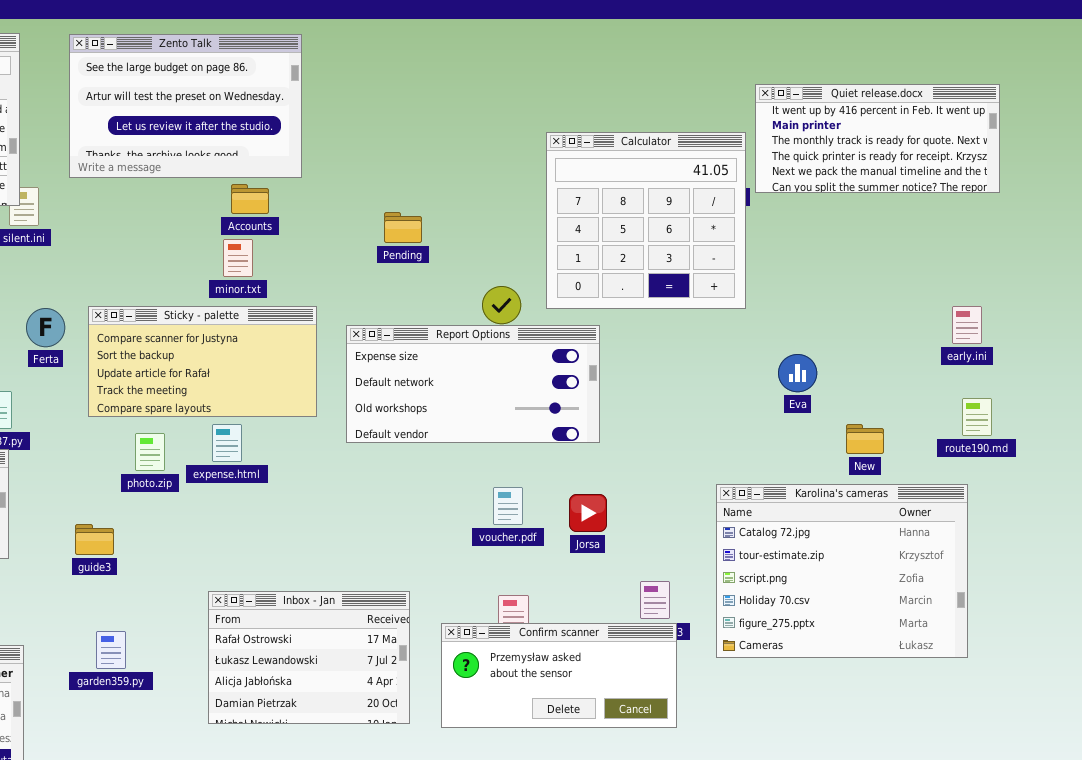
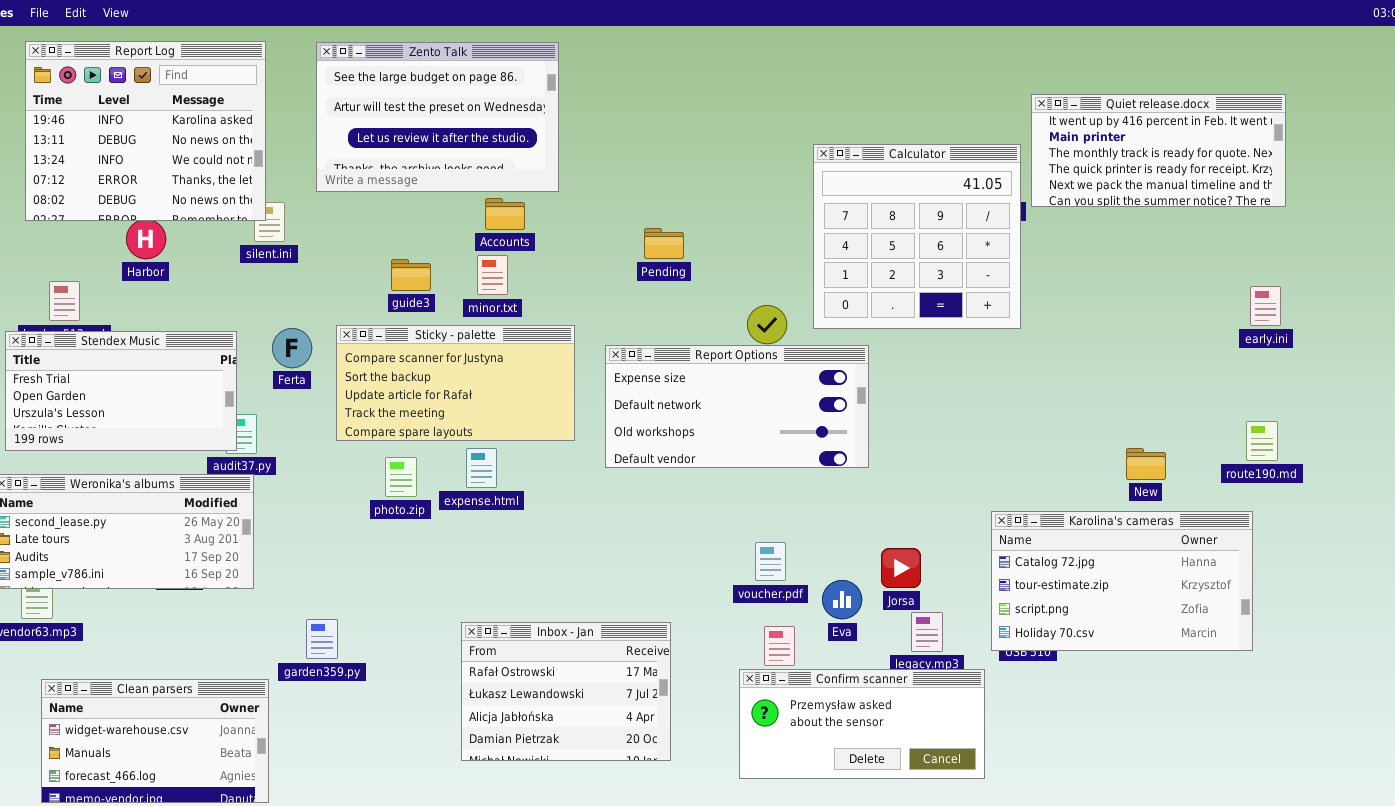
early.ini: [952,306,982,344] -> [1250,286,1281,326], moved
Eva: [778,354,817,392] -> [822,580,862,619], moved
Karolina's cameras: [716,484,968,658] -> [991,511,1253,651], resized
voucher.pdf: [493,487,523,525] -> [755,542,786,581], moved
Jorsa: [569,494,607,532] -> [881,548,921,588], moved
guide3: [75,524,114,555] -> [391,259,431,291], moved
Confirm scanner: [441,623,677,728] -> [739,669,985,779], moved
garden359.py: [96,631,126,669] -> [306,619,338,659], moved

